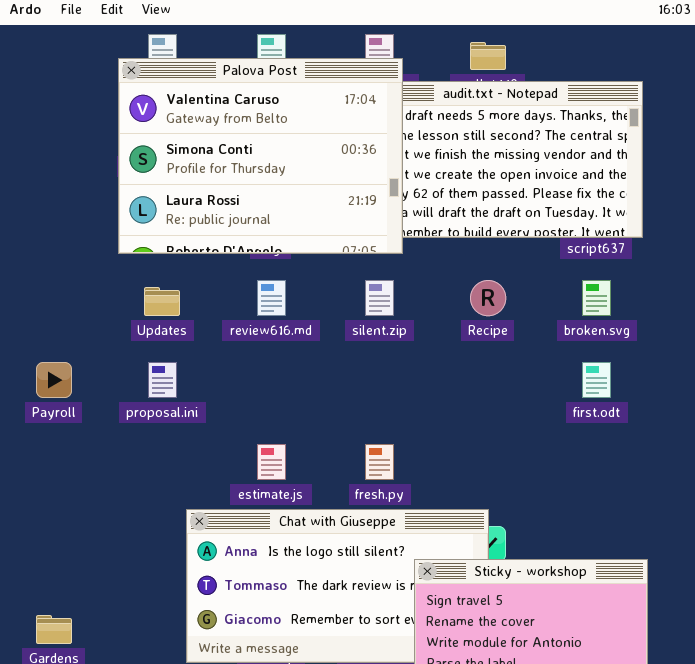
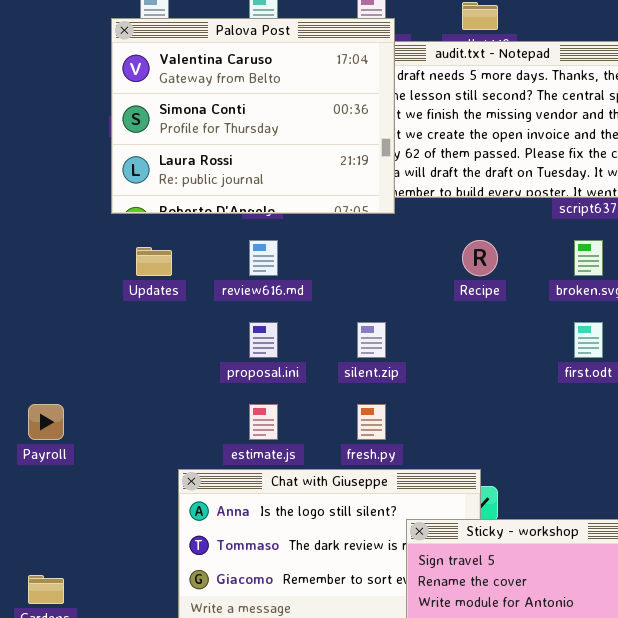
silent.zip: [365,280,394,316] -> [357,322,386,358], moved
Payroll: [36,362,72,398] -> [28,404,64,440], moved
proposal.ini: [148,362,177,398] -> [249,322,278,358], moved

